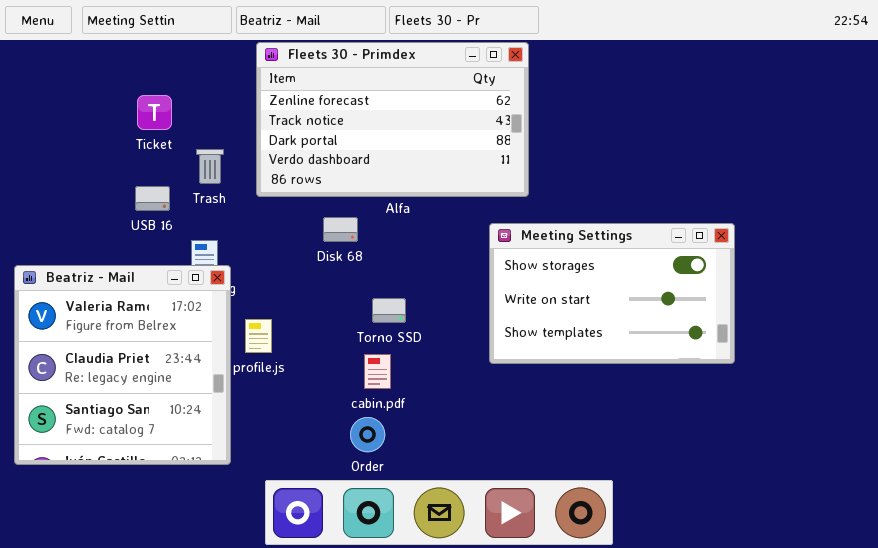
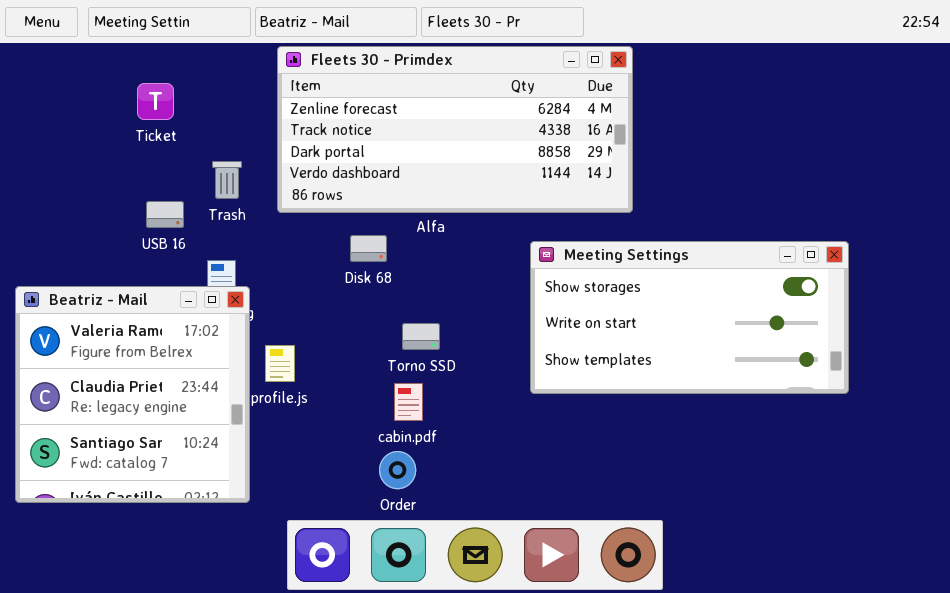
Fleets 30 - Primdex: [256,42,529,197] -> [277,46,633,213], resized
Ticket: [137,95,172,130] -> [137,83,174,120], moved
Meeting Settings: [489,223,735,364] -> [530,241,849,394], resized

